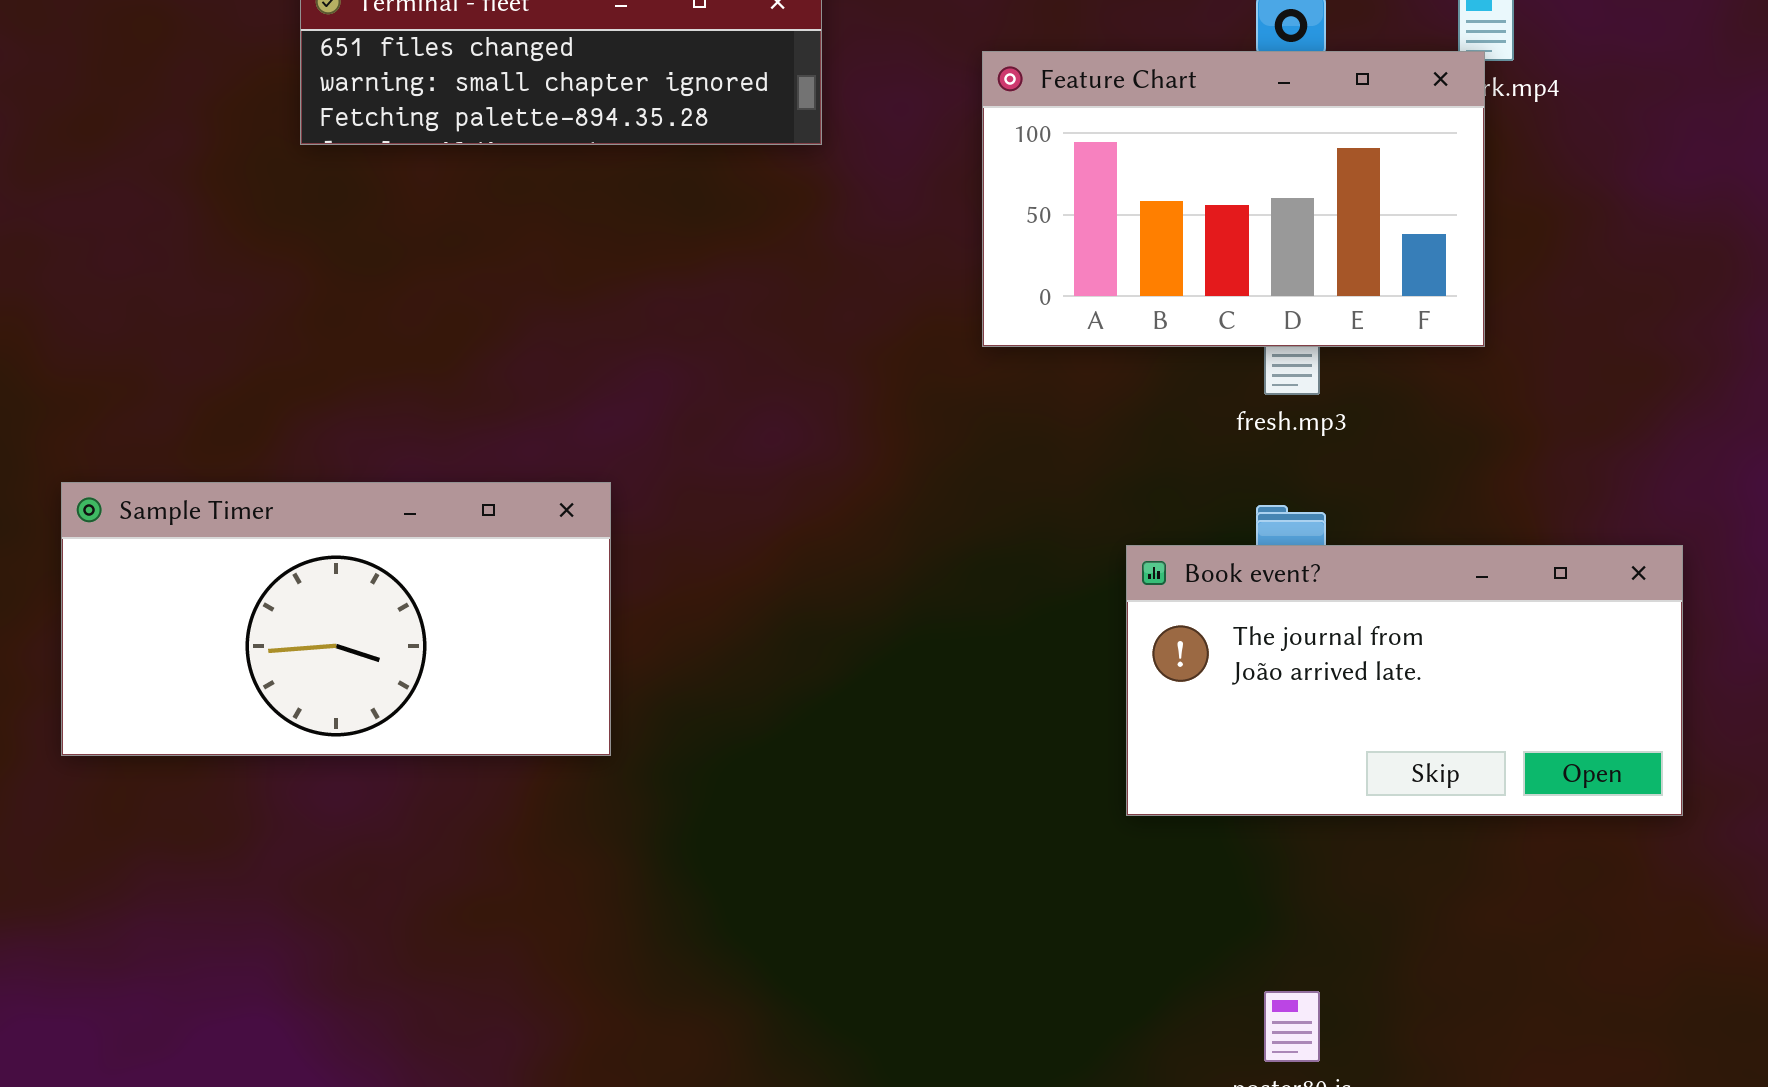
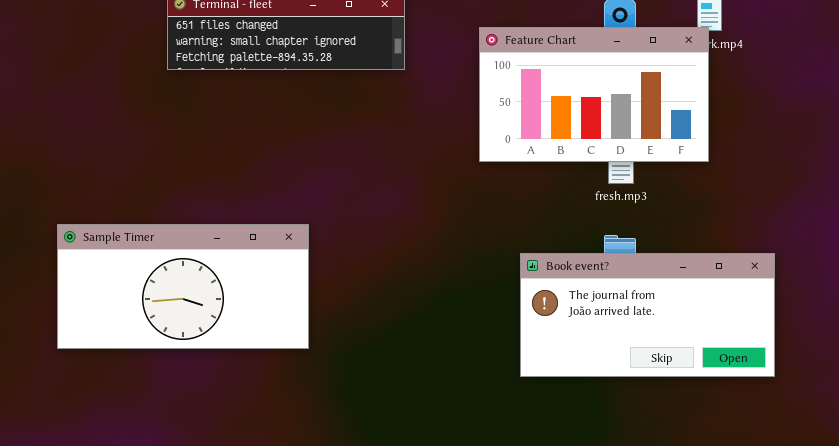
Book event?: [1126,545,1683,816] -> [520,253,775,377], moved

